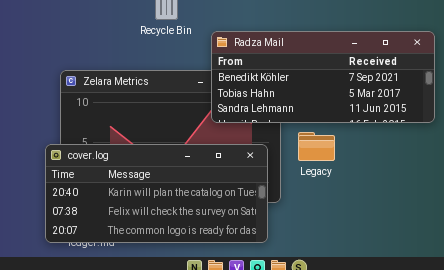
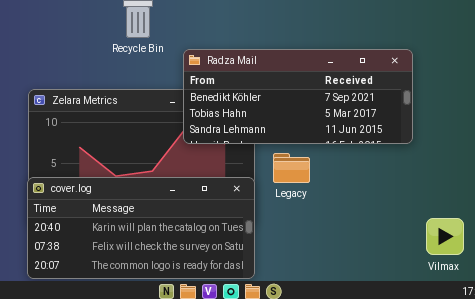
cover.log: [45,144,268,243] -> [27,177,255,279], moved

